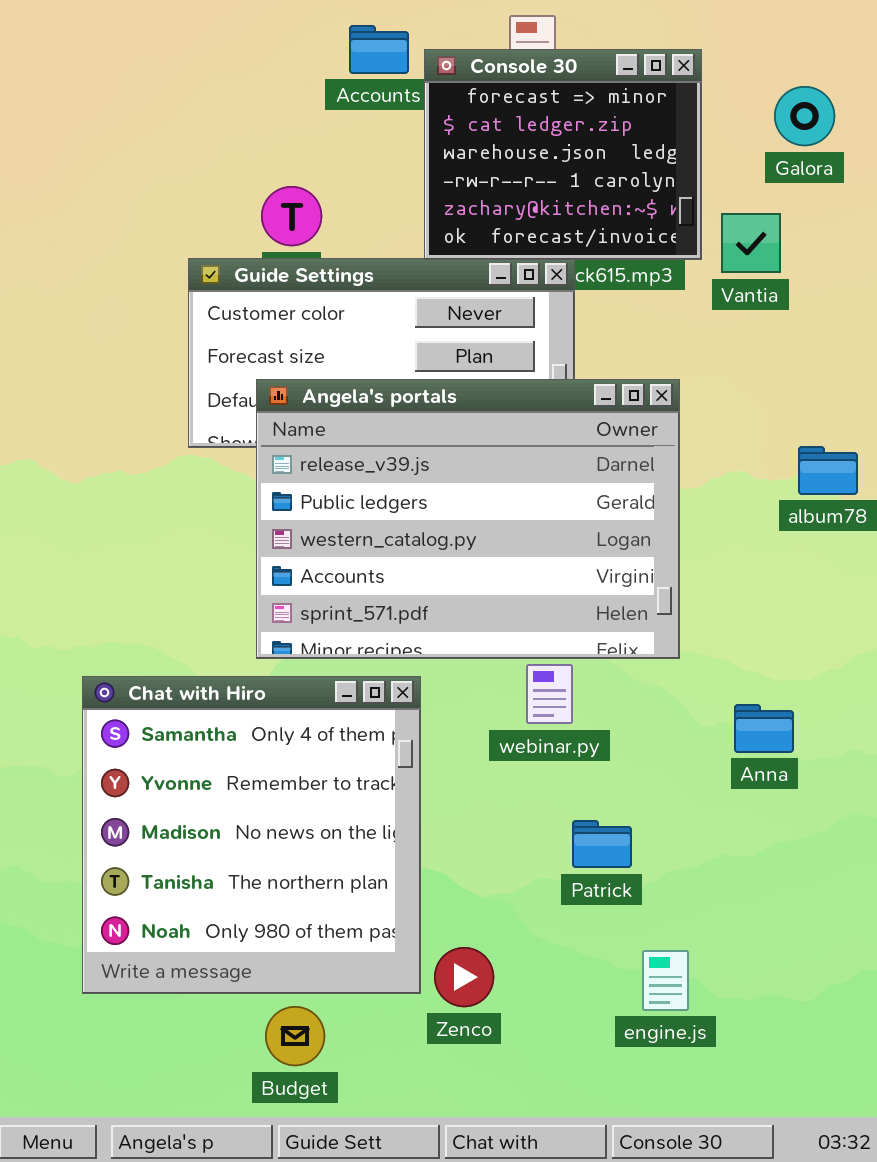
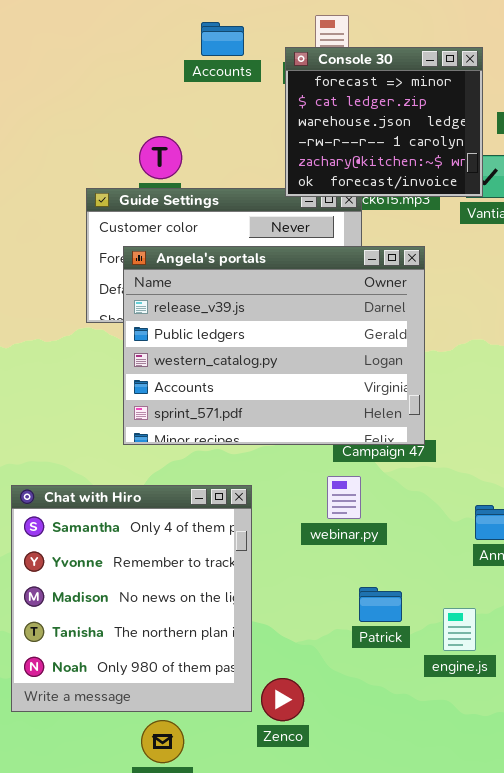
Console 30: [424,49,702,260] -> [285,47,483,197], moved
Angela's portals: [256,379,680,659] -> [123,246,425,445], moved
engine.js: [642,950,689,1011] -> [443,608,476,651], moved

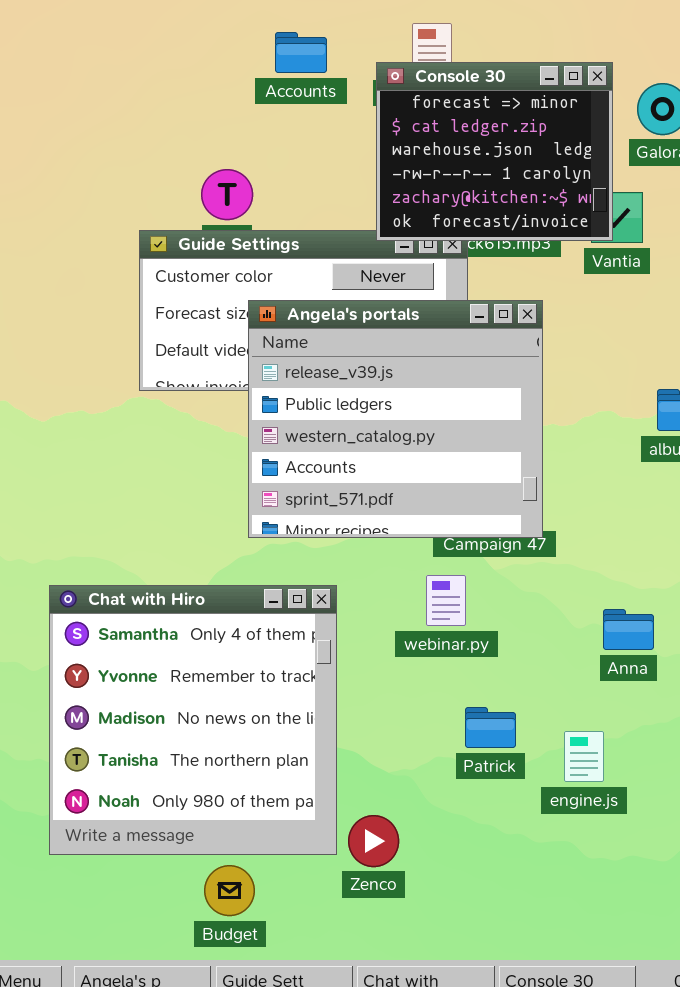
Angela's portals: [123,246,425,445] -> [248,300,543,538], resized

